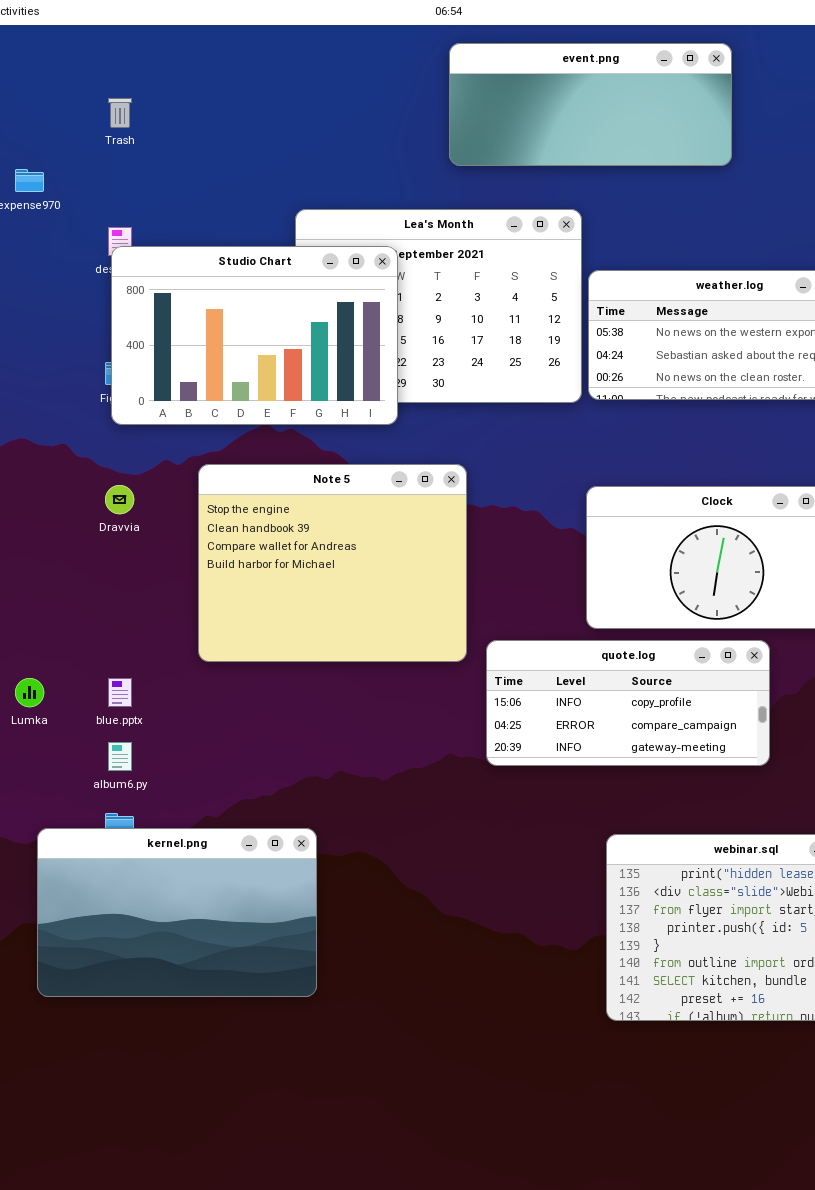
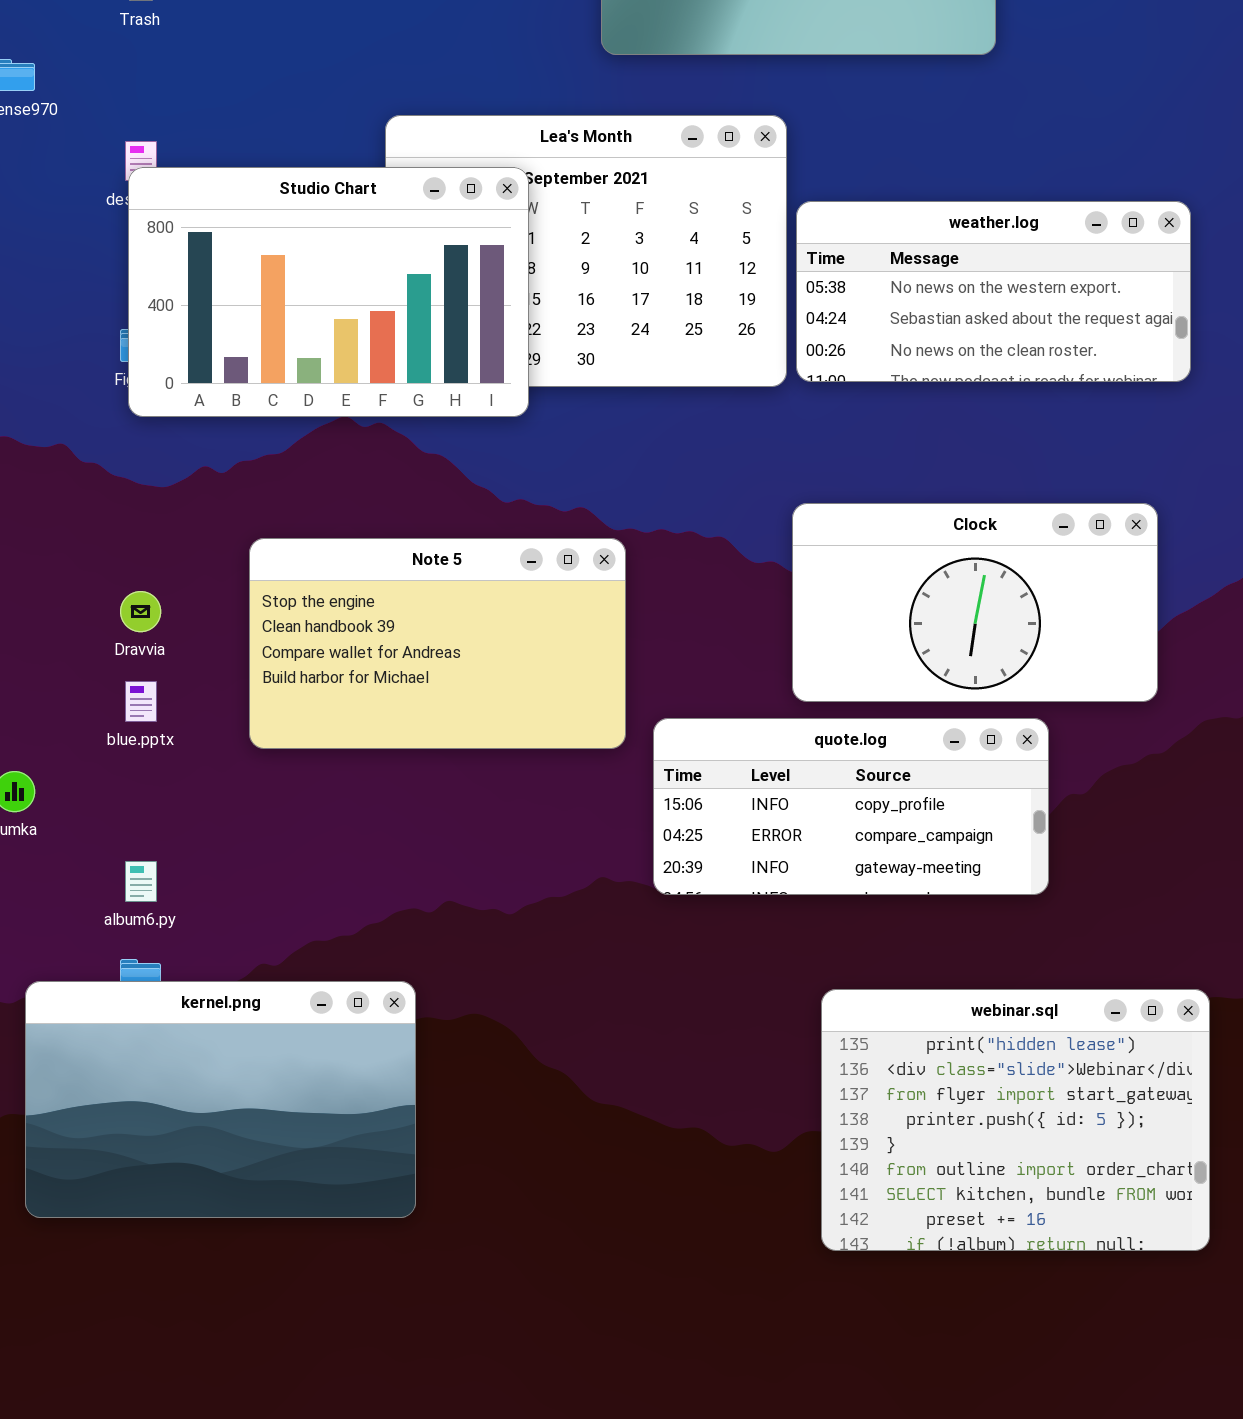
Note 5: [198,464,467,662] -> [249,538,626,749], resized
Dravvia: [105,485,134,514] -> [120,591,161,632], moved
blue.pptx: [108,678,132,707] -> [125,681,157,722], moved

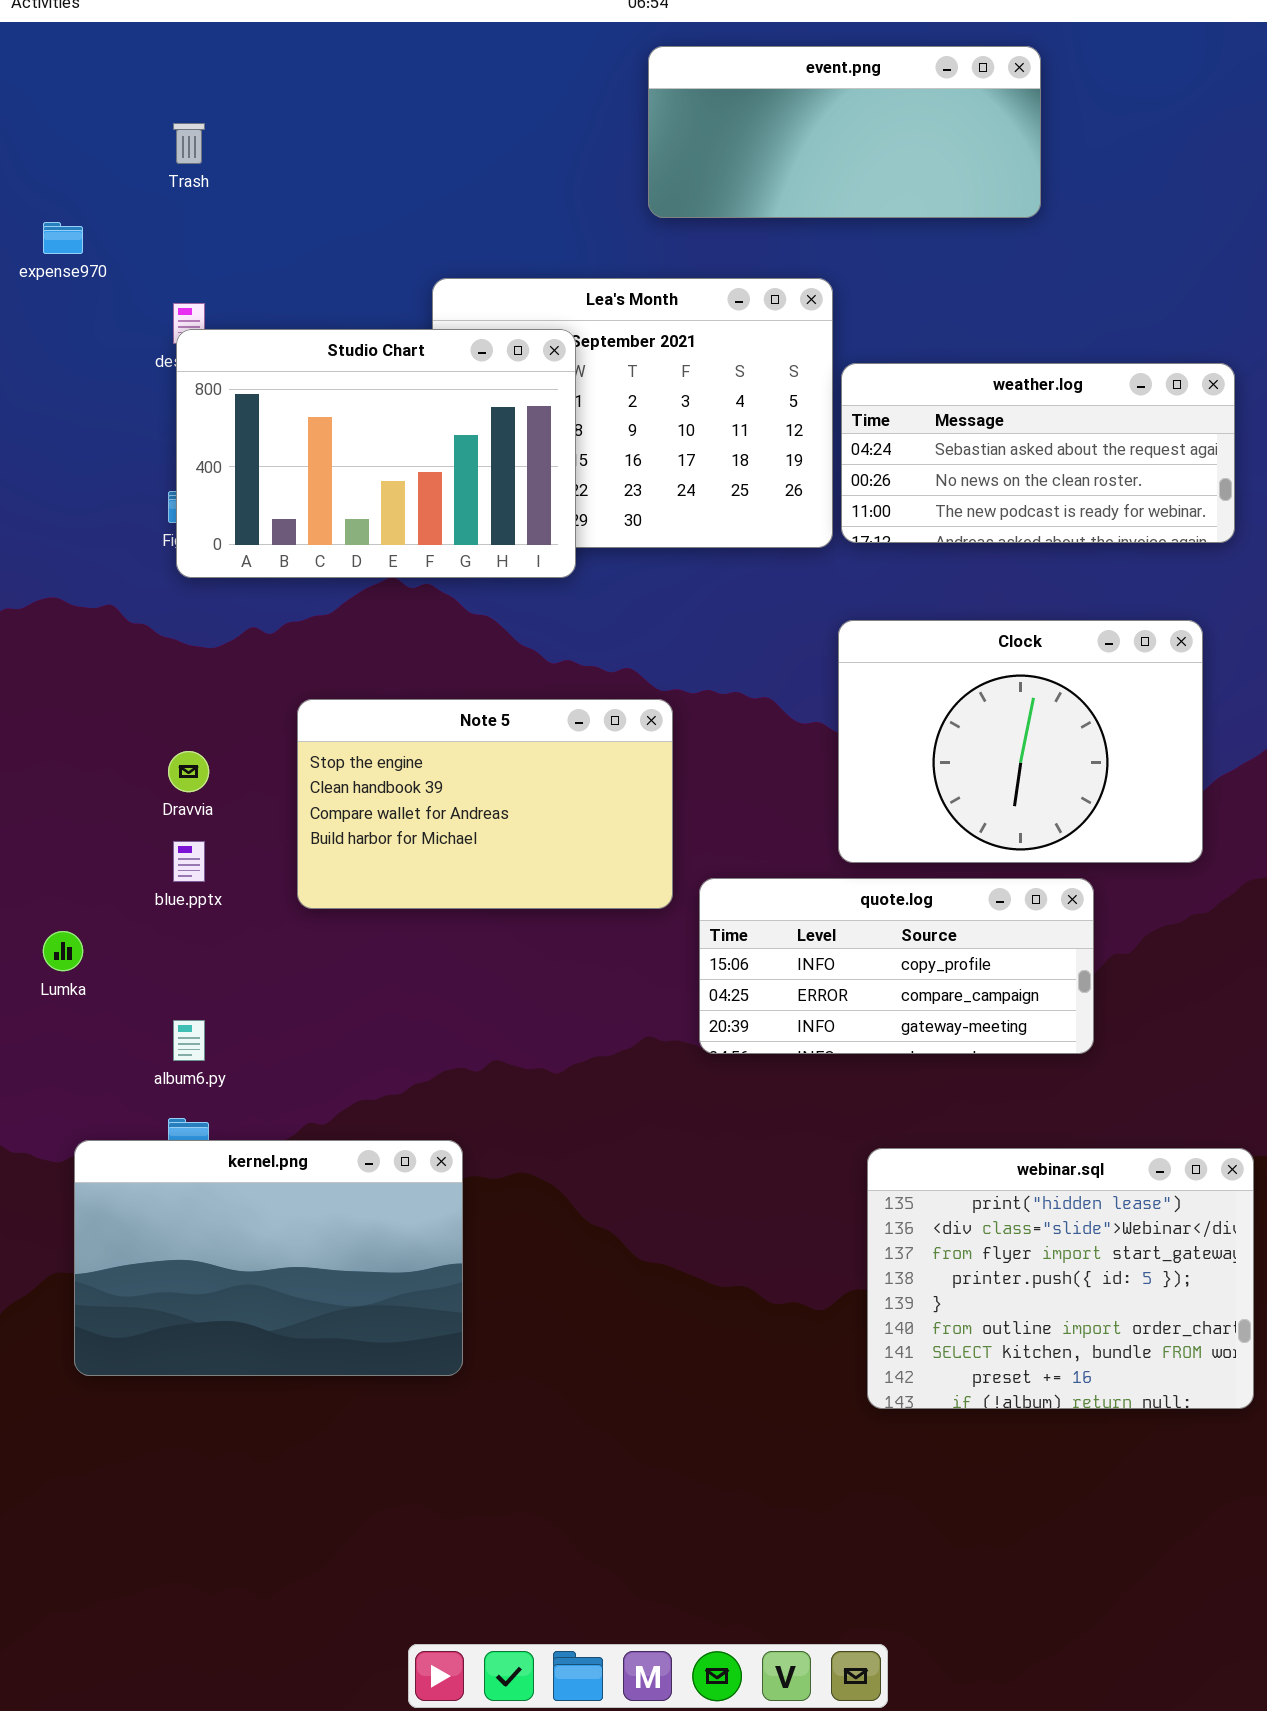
weather.log: [796,201,1191,382] -> [841,363,1235,543], scrolled down 1 row
Clock: [792,503,1158,702] -> [838,620,1203,863], resized

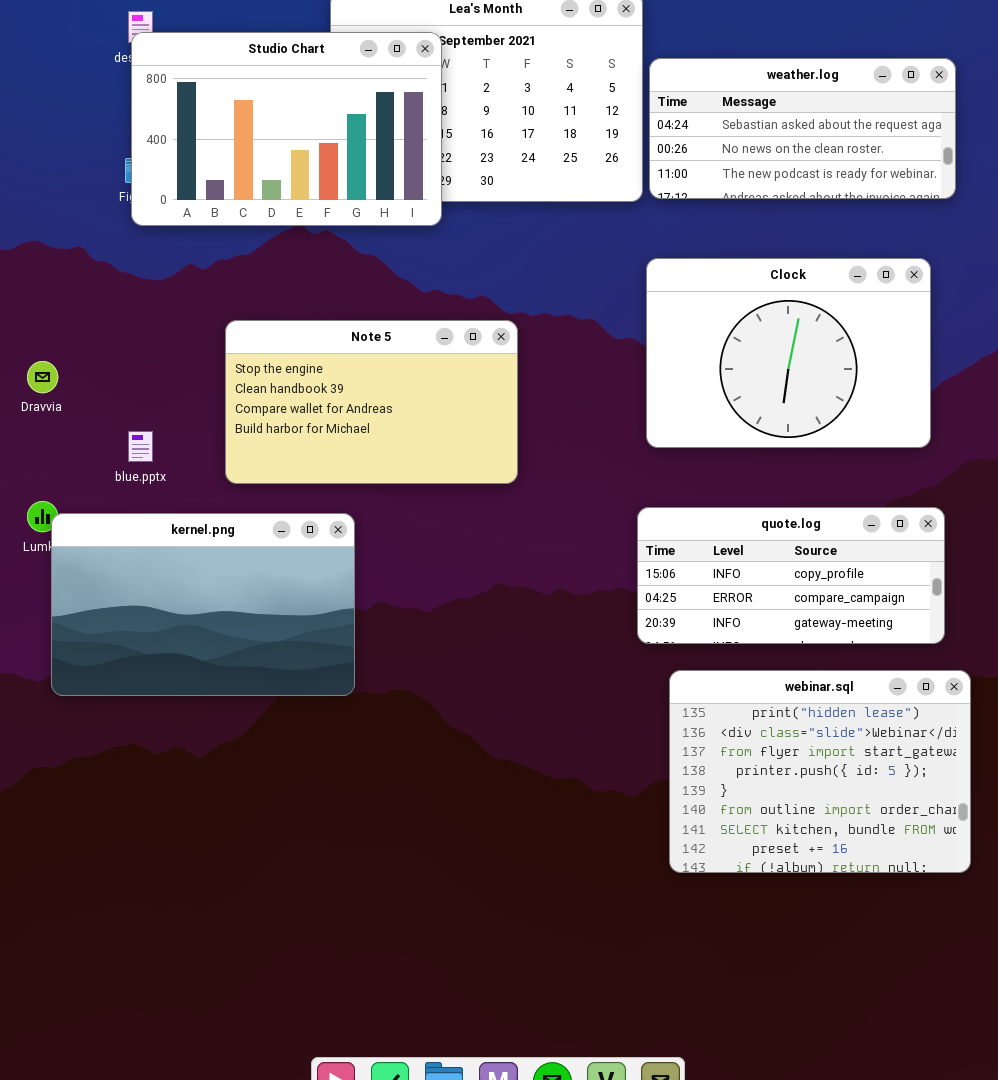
Dravvia: [168,751,209,792] -> [27,361,58,393], moved
quote.log: [699,878,1094,1054] -> [637,507,945,644], moved
kernel.png: [74,1140,463,1376] -> [51,513,355,696], moved

